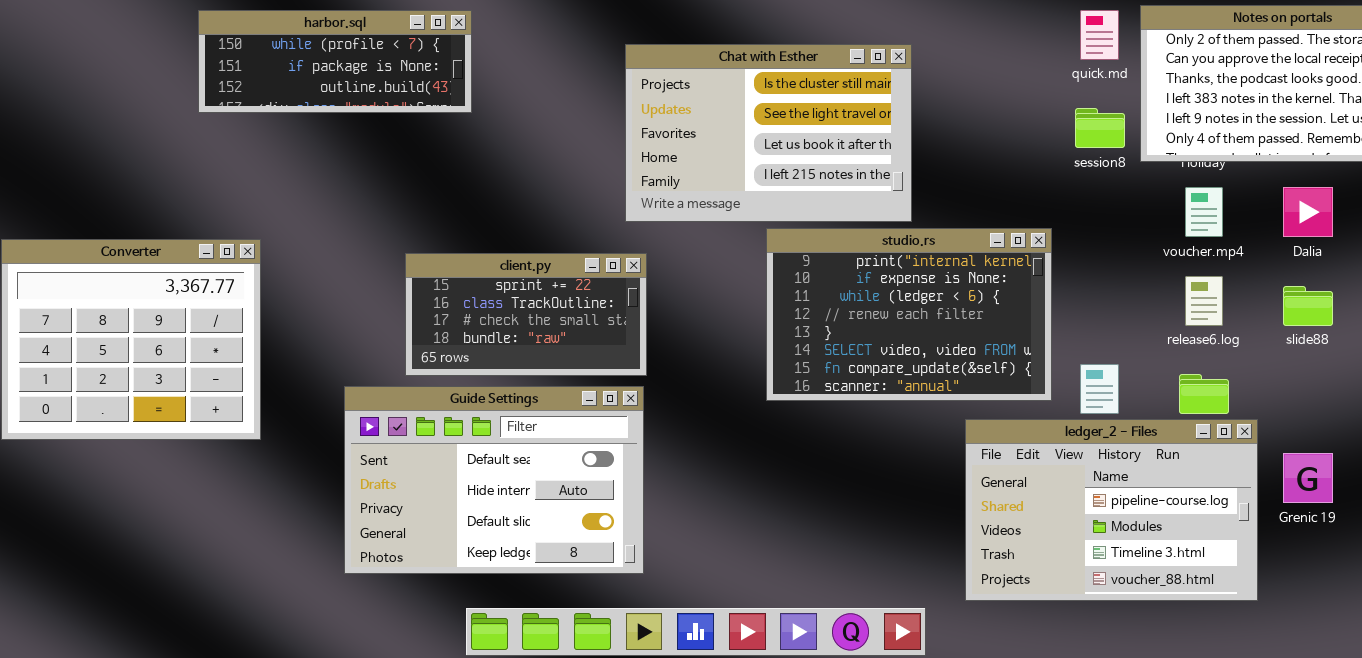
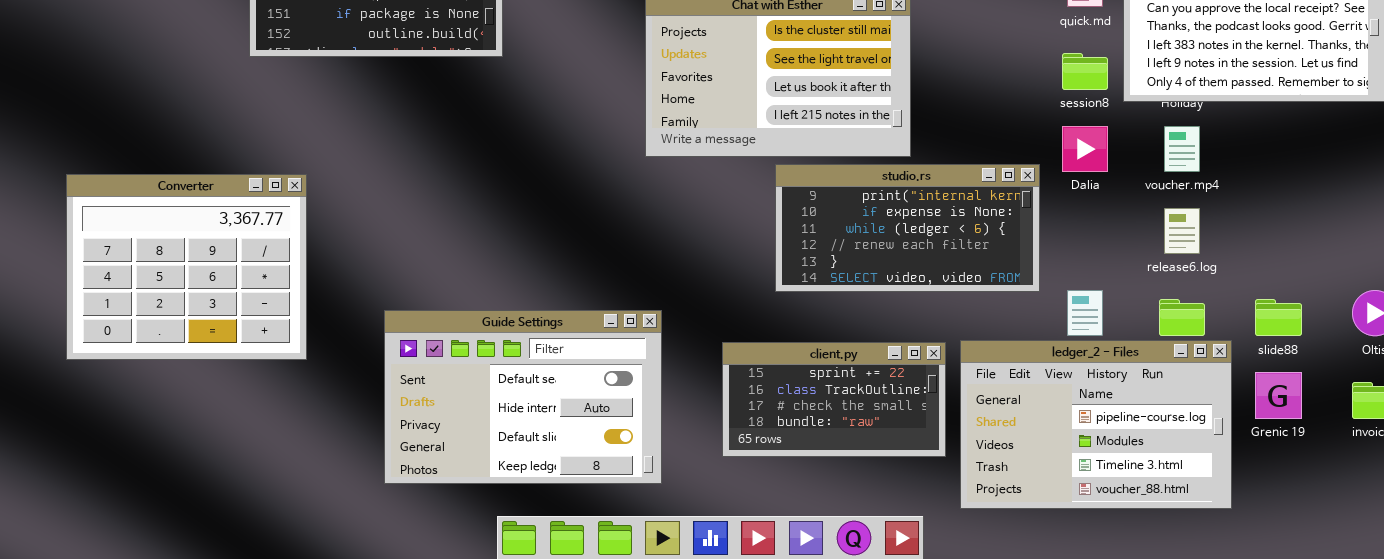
Dalia: [1283,187,1333,237] -> [1062,126,1108,172], moved
studio.rs: [766,228,1052,401] -> [775,164,1040,292], resized
client.py: [405,253,647,376] -> [722,342,946,457], moved
slide88: [1283,286,1333,326] -> [1255,299,1302,336], moved

